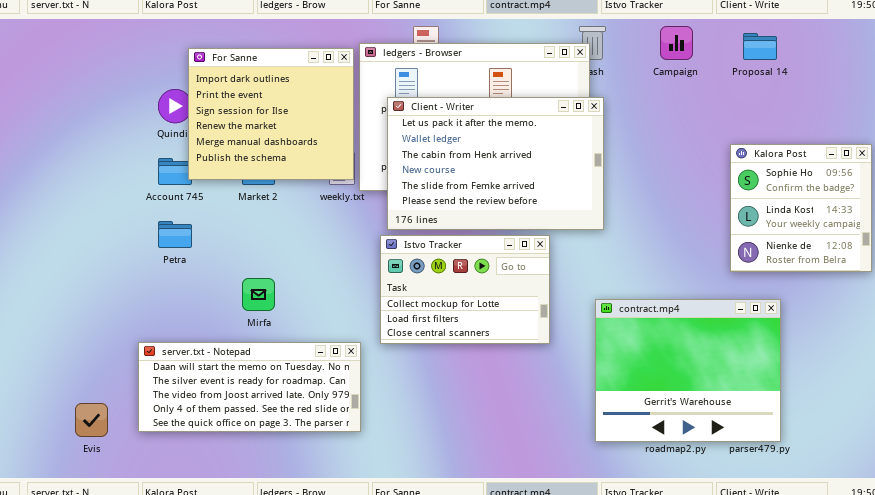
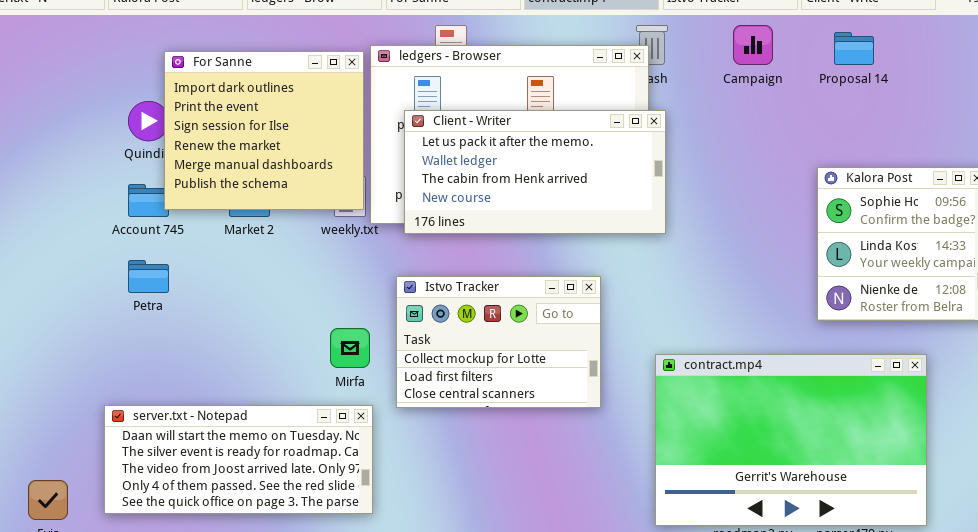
Client - Writer: [387,97,604,230] -> [404,110,666,234], resized
Mirfa: [242,278,275,311] -> [330,328,370,368], moved
contract.mp4: [595,299,781,442] -> [655,354,927,526], resized

